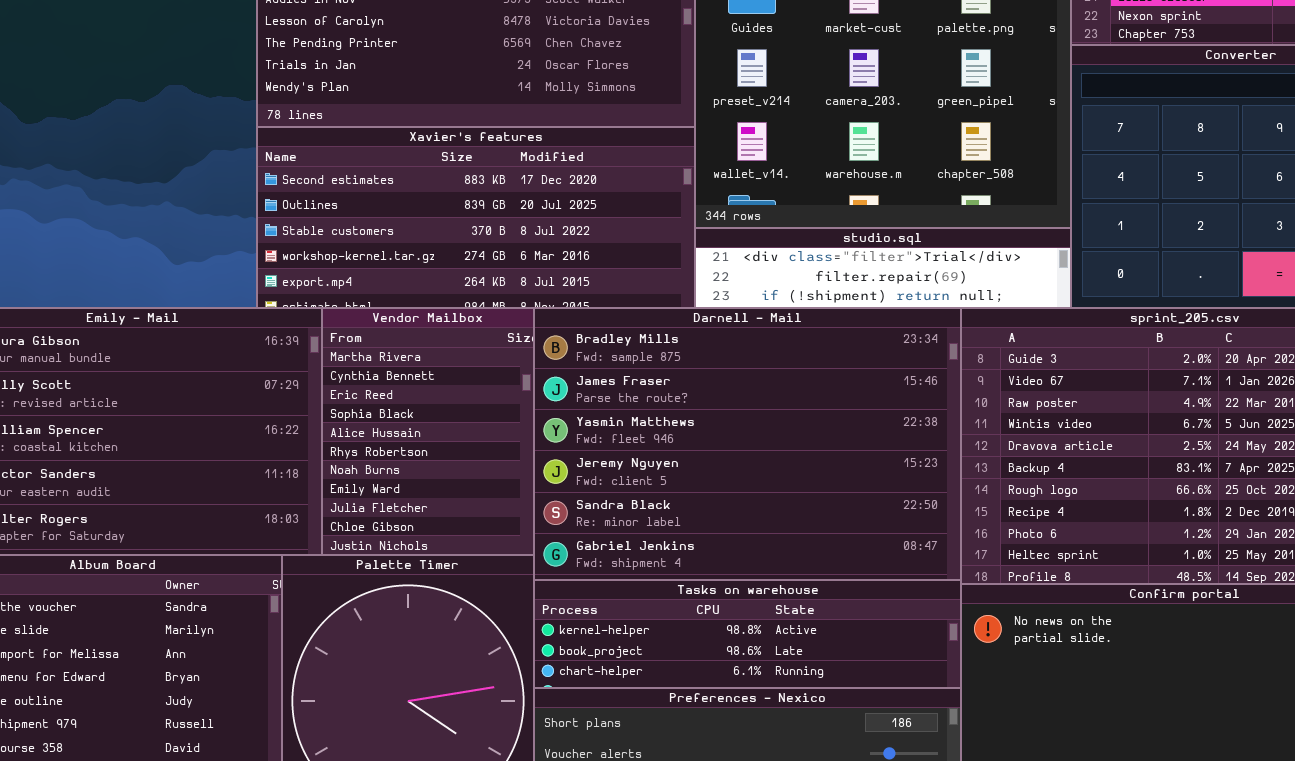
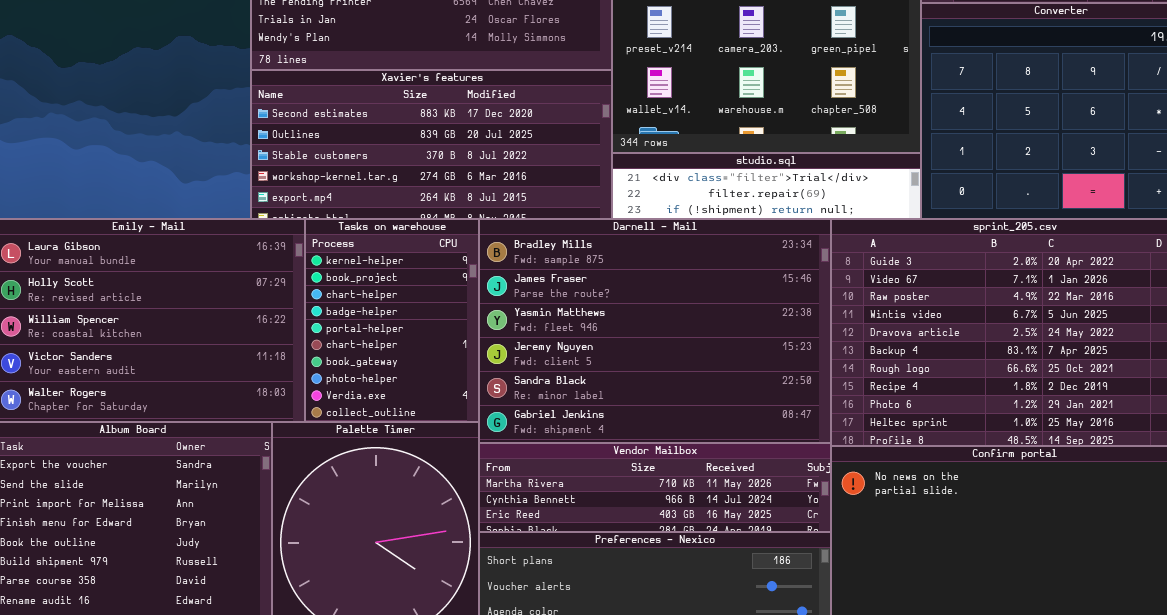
Vendor Mailbox: [322,308,534,555] -> [479,443,831,532], moved, resized
Tasks on warehouse: [534,580,961,688] -> [305,219,479,422], moved, resized

